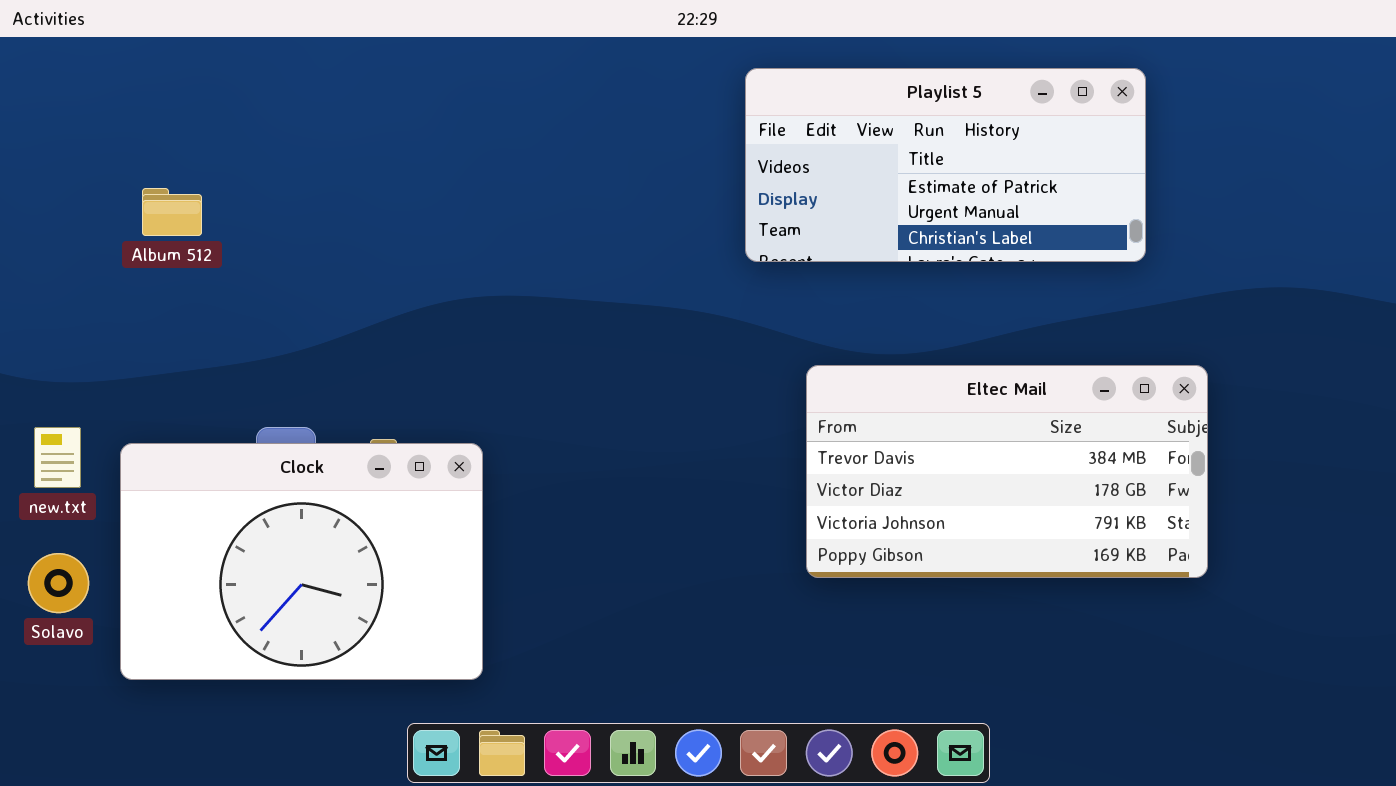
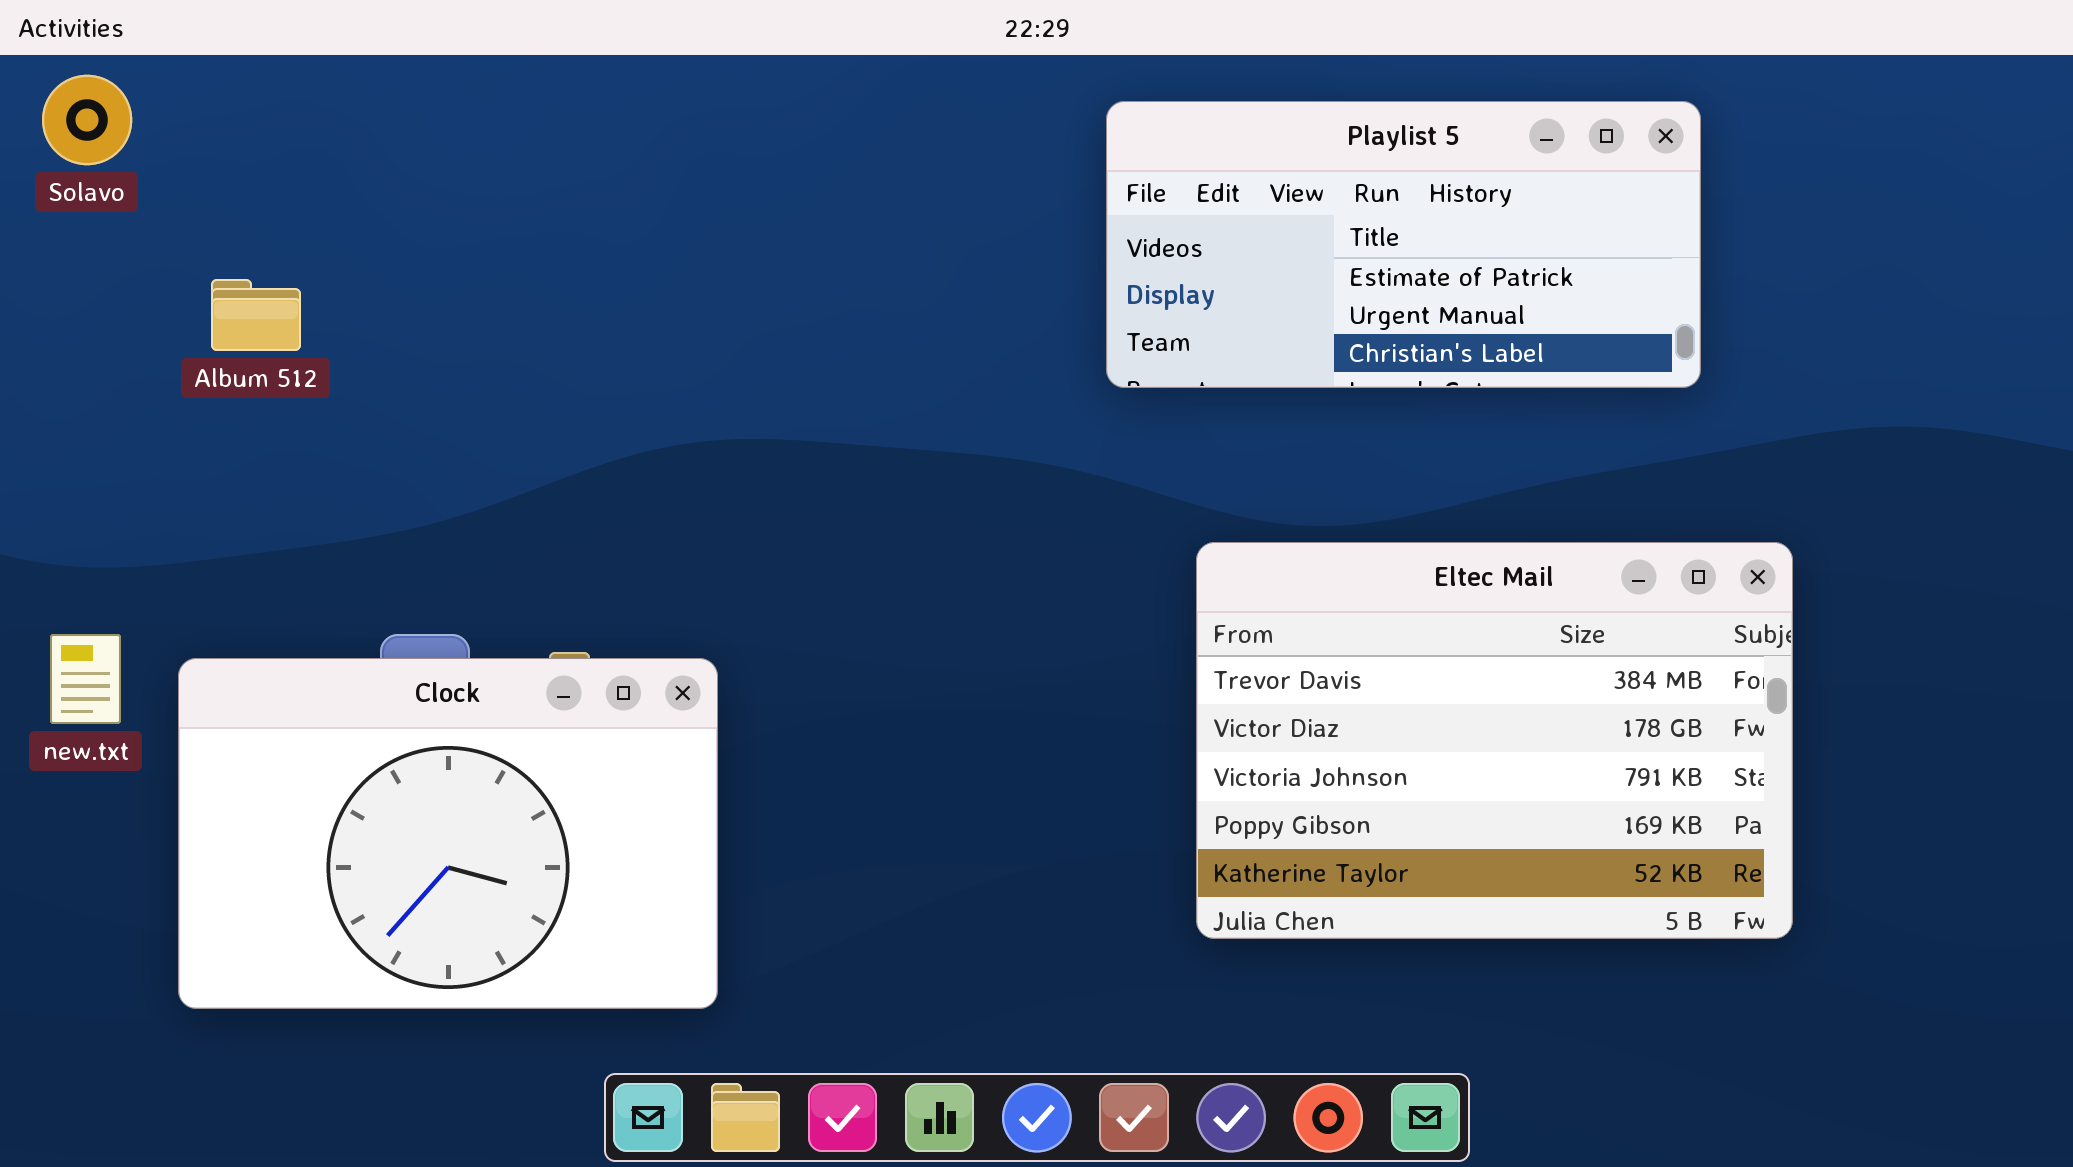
Eltec Mail: [806,365,1208,578] -> [1196,542,1793,939], resized
Solavo: [28,553,89,613] -> [42,75,132,165], moved

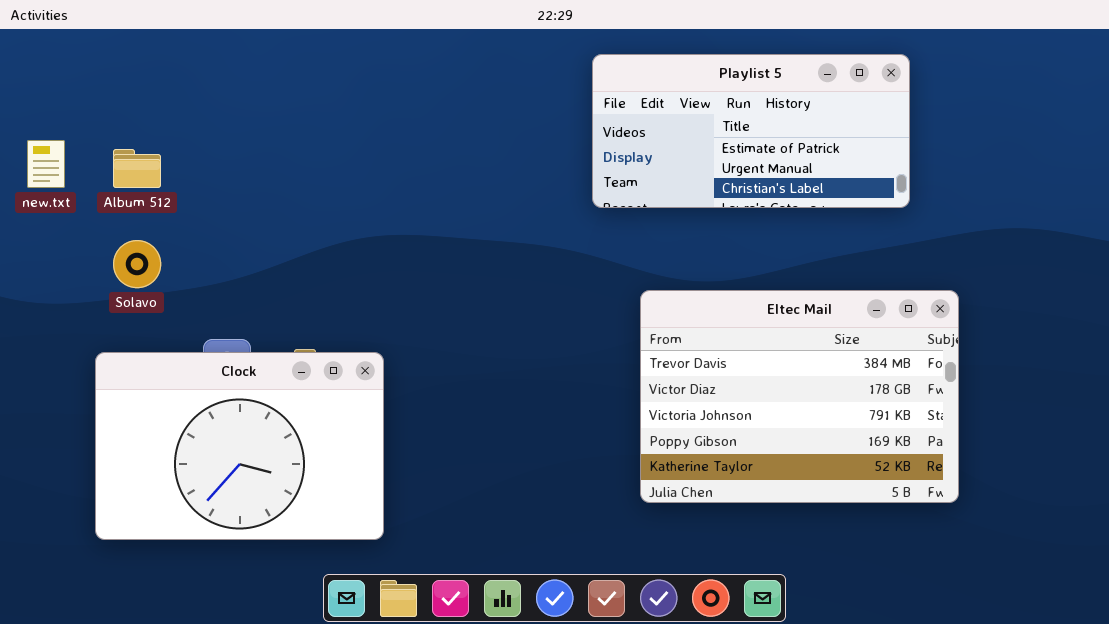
Solavo: [42,75,132,165] -> [113,240,161,288], moved
new.txt: [50,634,121,724] -> [27,140,65,188], moved

